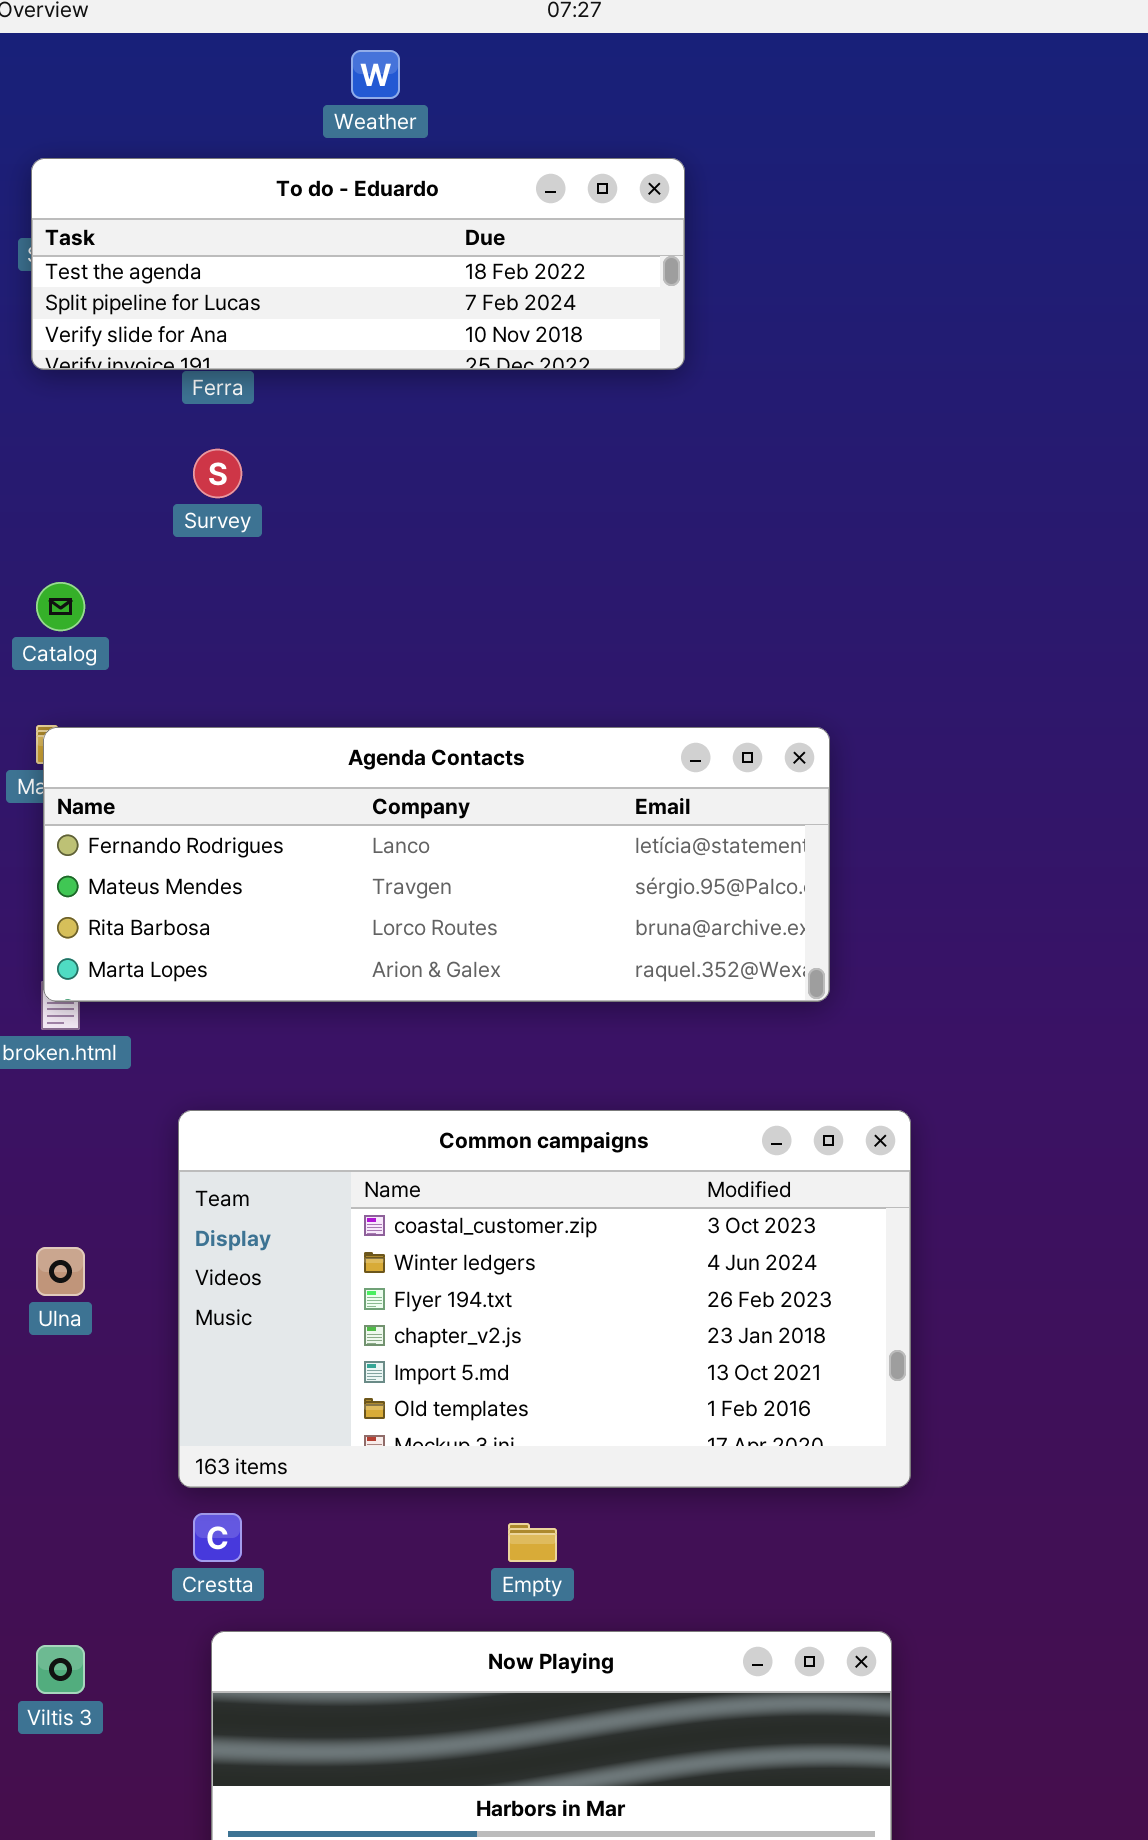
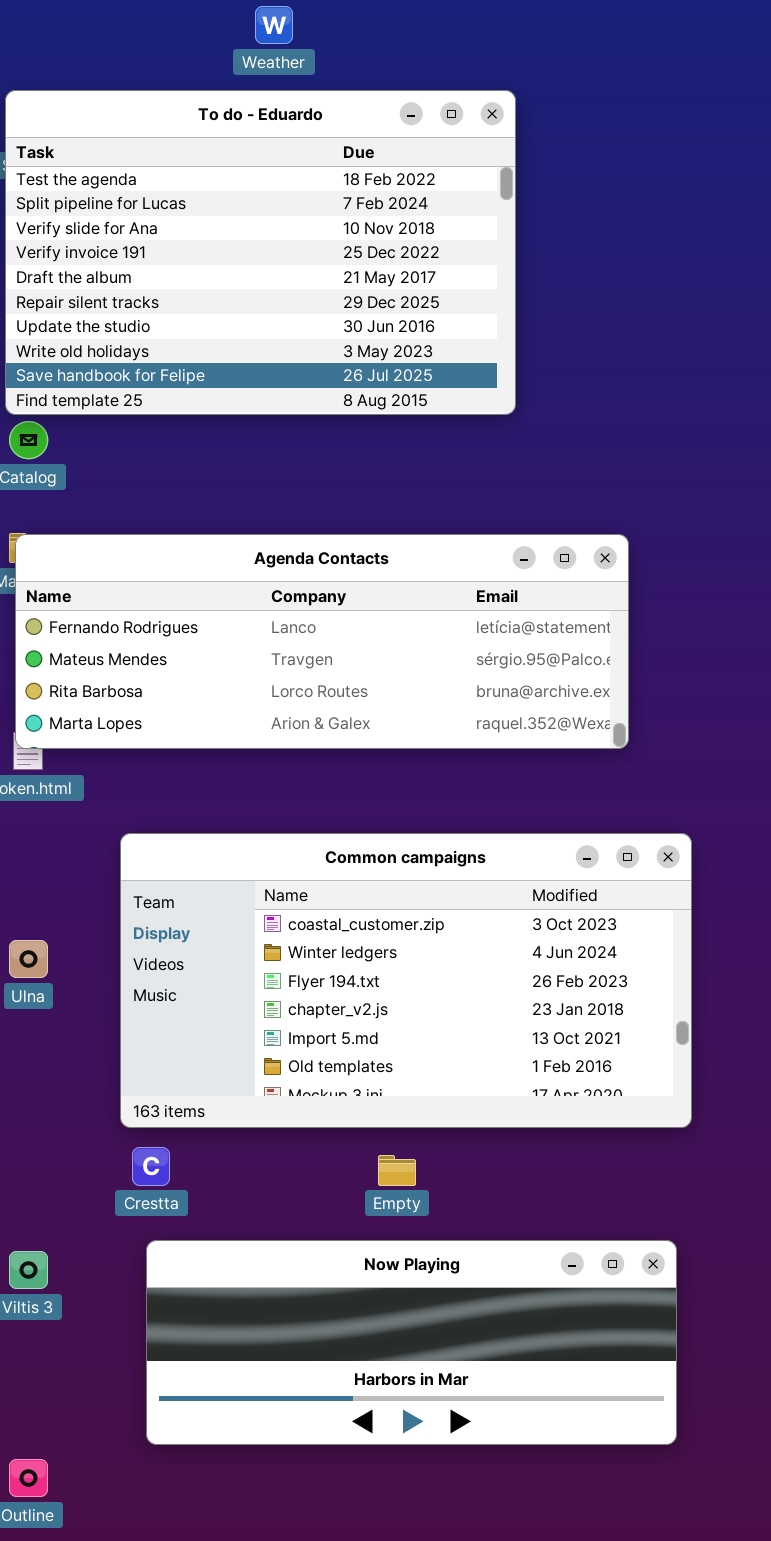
To do - Eduardo: [31,158,685,370] -> [5,90,516,415], resized

